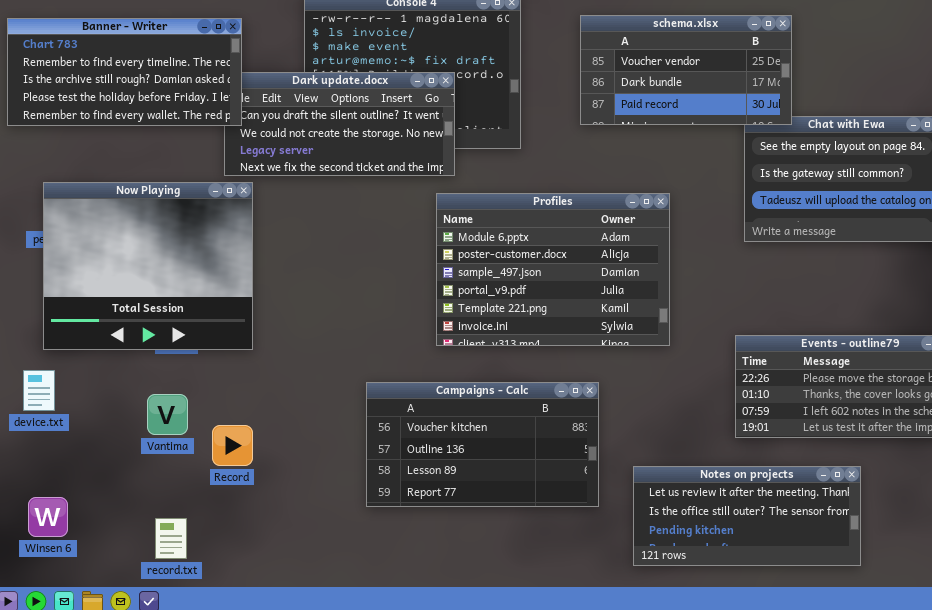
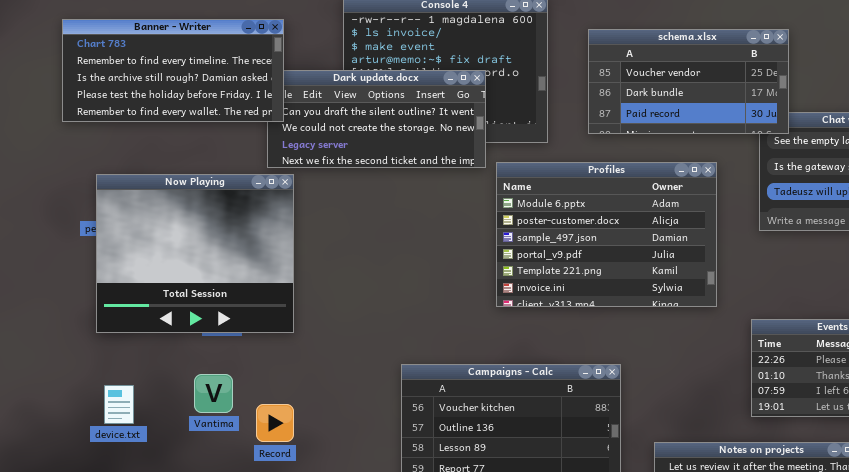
schema.xlsx: [580,15,792,125] -> [588,29,789,134], moved
Profiles: [436,193,670,346] -> [496,162,717,307], moved
device.txt: [23,370,55,411] -> [104,385,134,424], moved

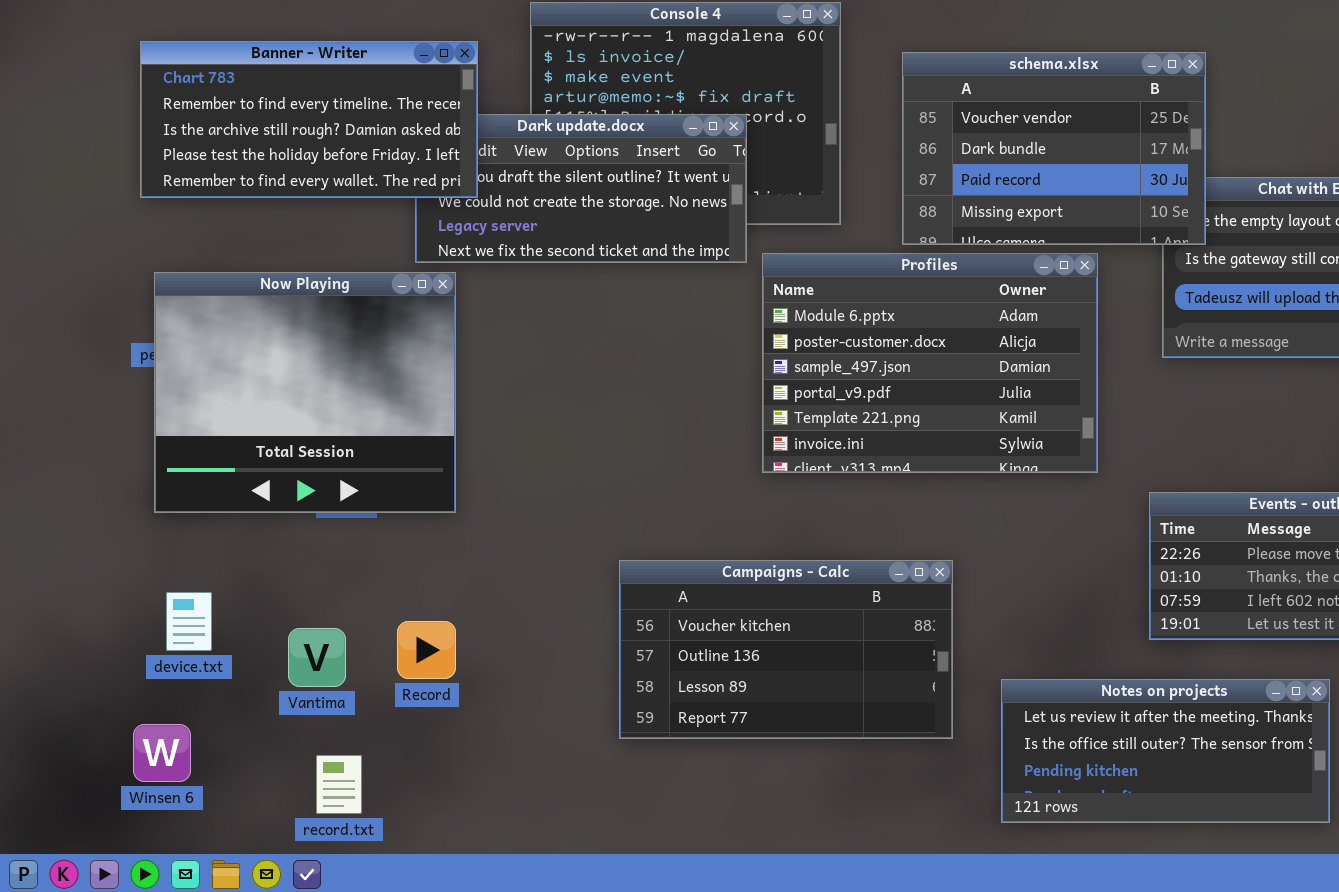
Banner - Writer: [62,19,284,122] -> [140,41,478,198], moved
schema.xlsx: [588,29,789,134] -> [902,52,1206,245], resized
Vantima: [194,374,233,413] -> [288,628,346,687], moved

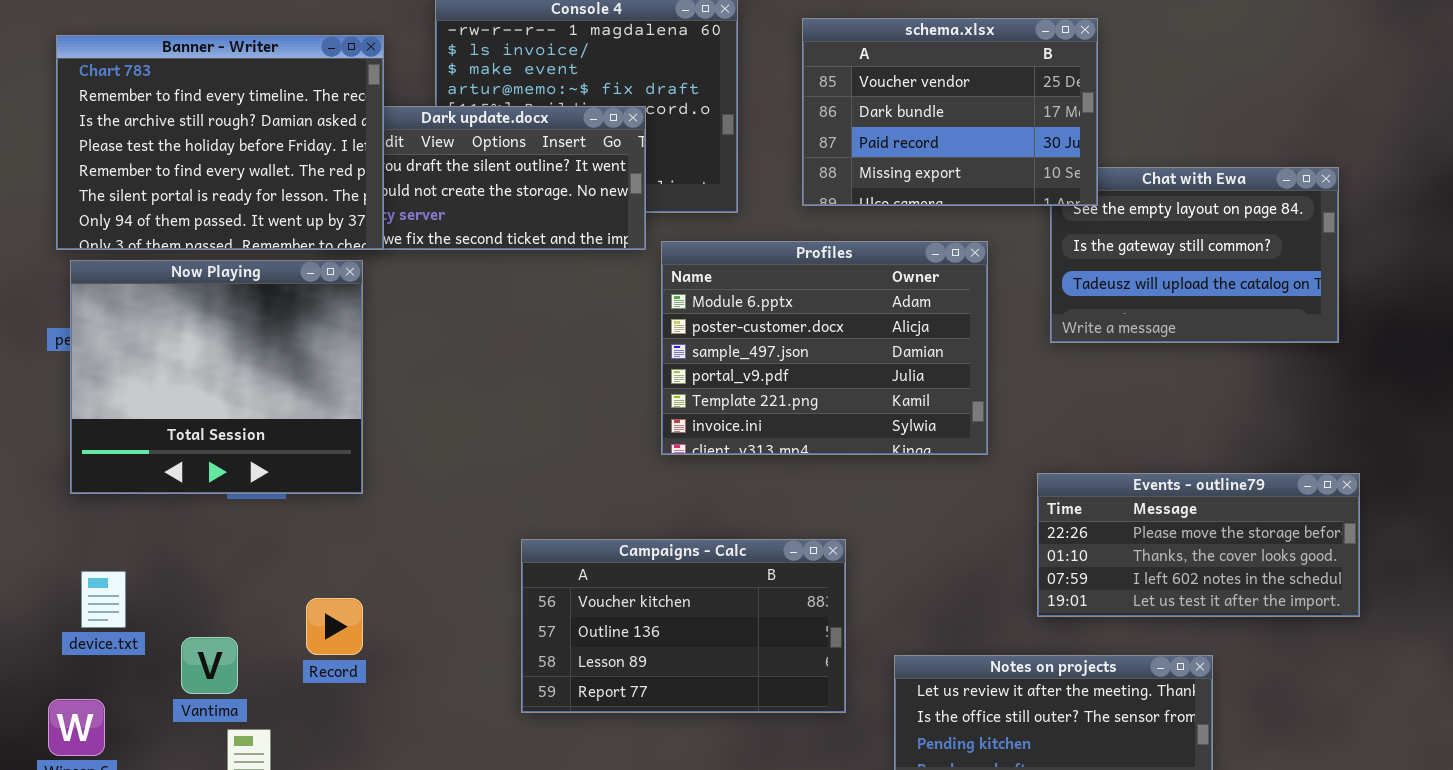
Banner - Writer: [140,41,478,198] -> [56,35,384,250], resized
schema.xlsx: [902,52,1206,245] -> [802,18,1098,206], moved
Vantima: [288,628,346,687] -> [181,637,238,694], moved

